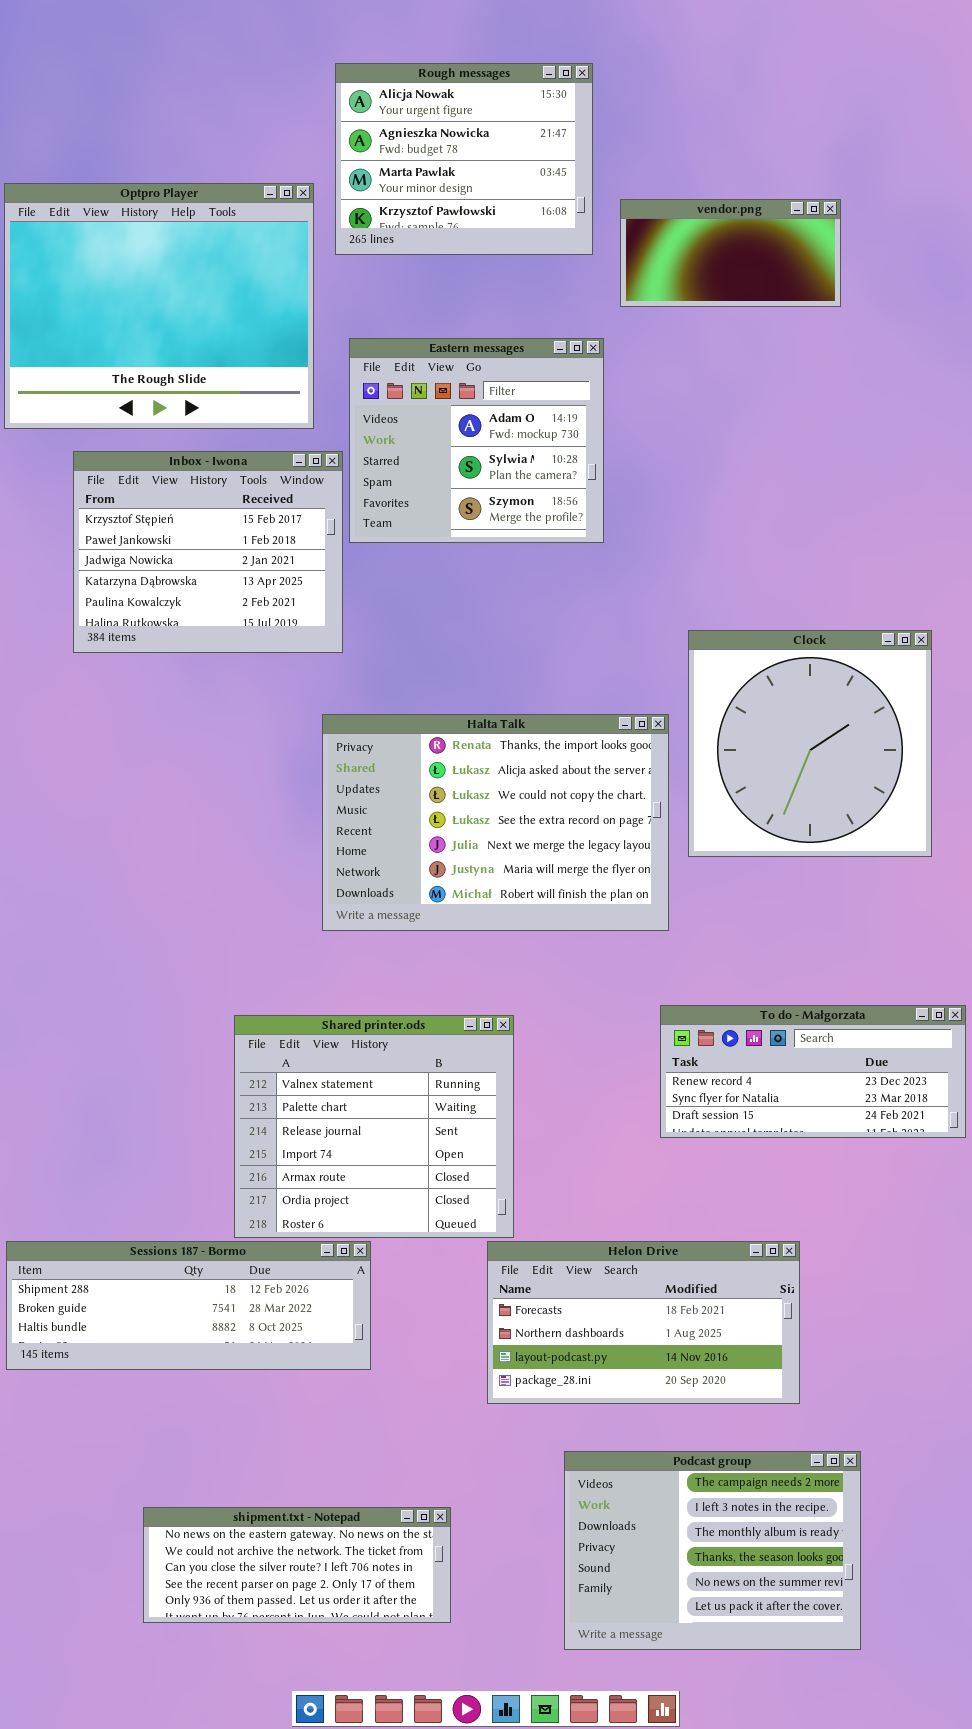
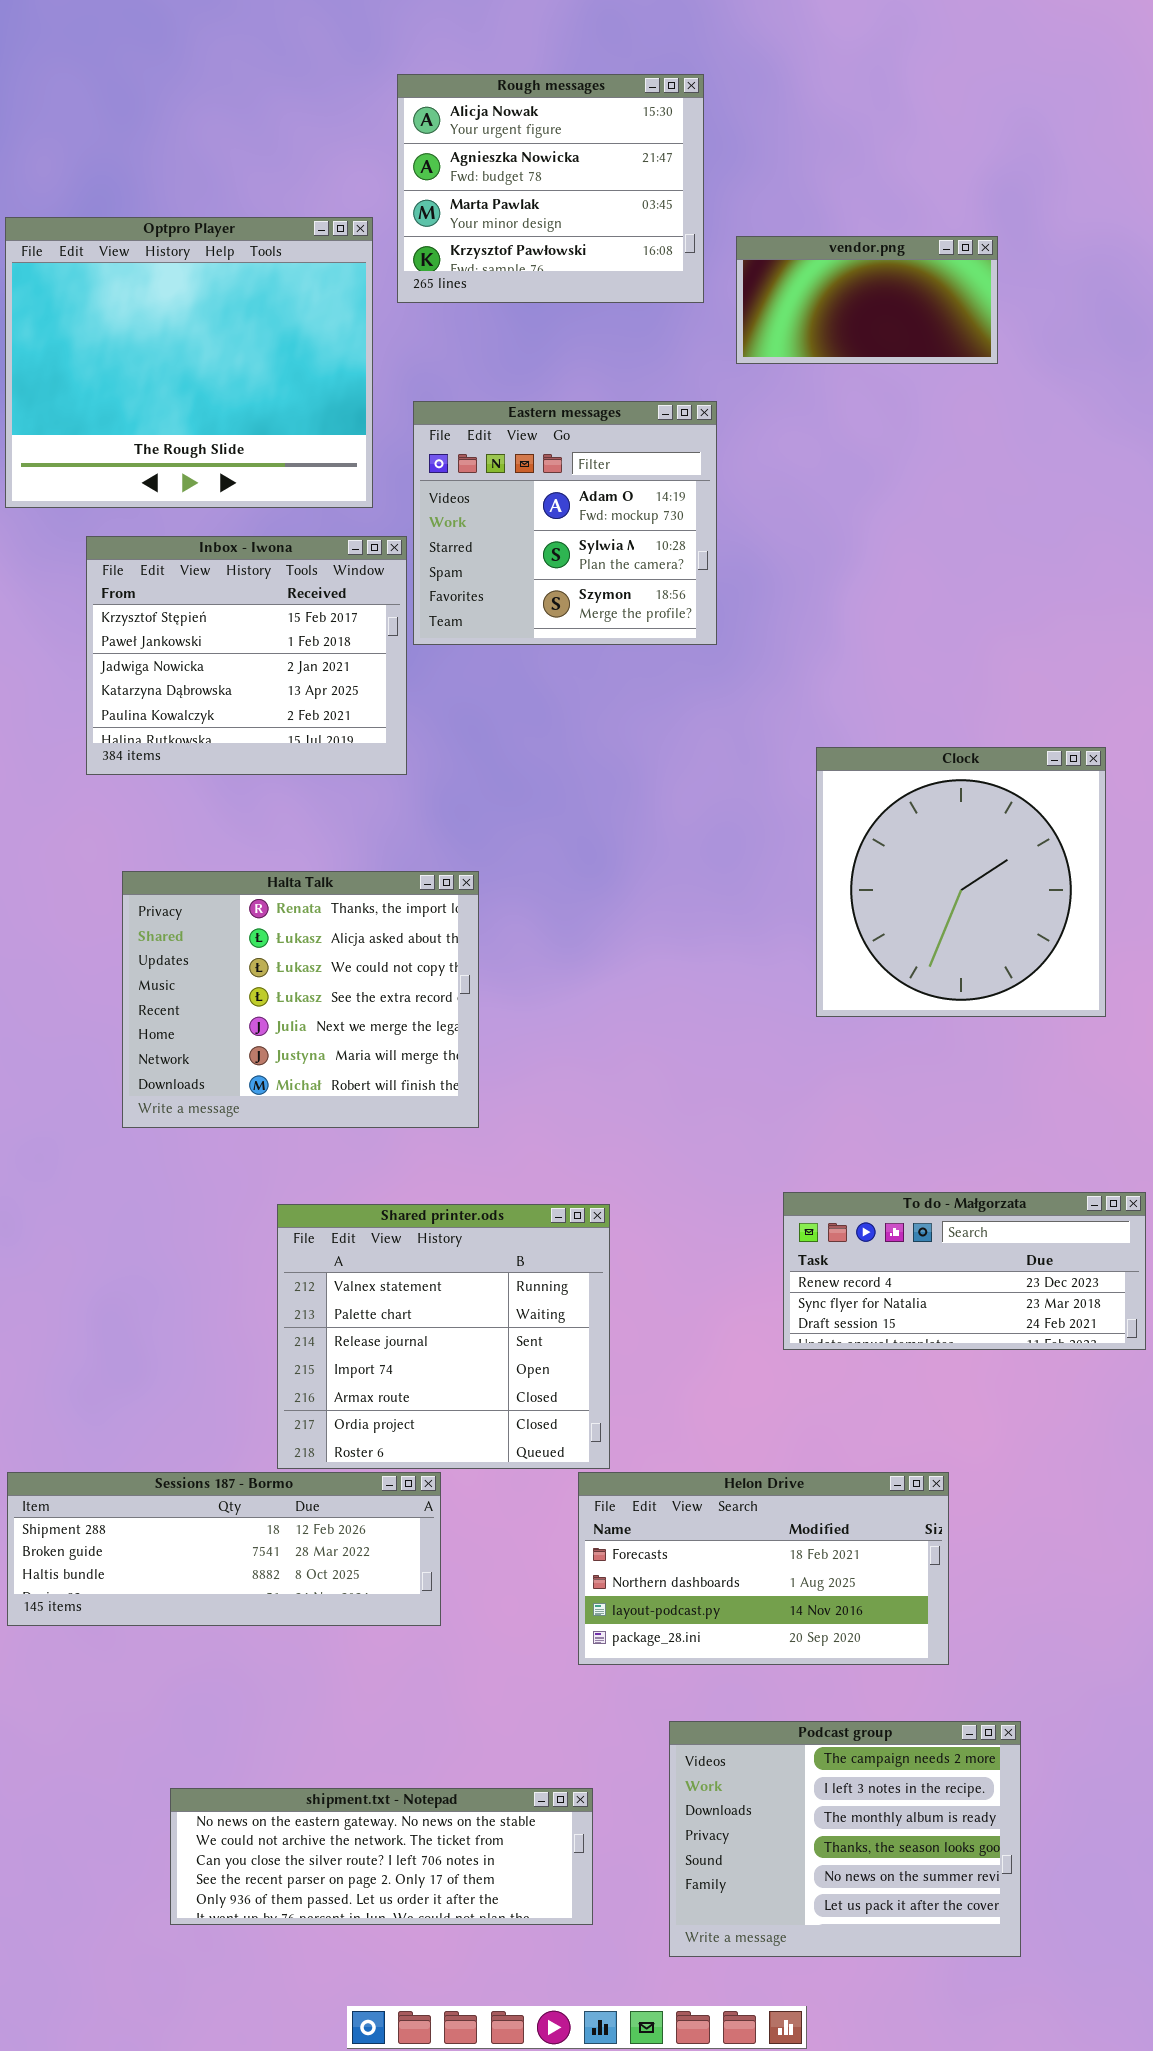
Halta Talk: [322,714,669,931] -> [122,871,479,1128], moved, resized
shipment.txt - Notepad: [143,1507,451,1623] -> [170,1788,593,1925], resized

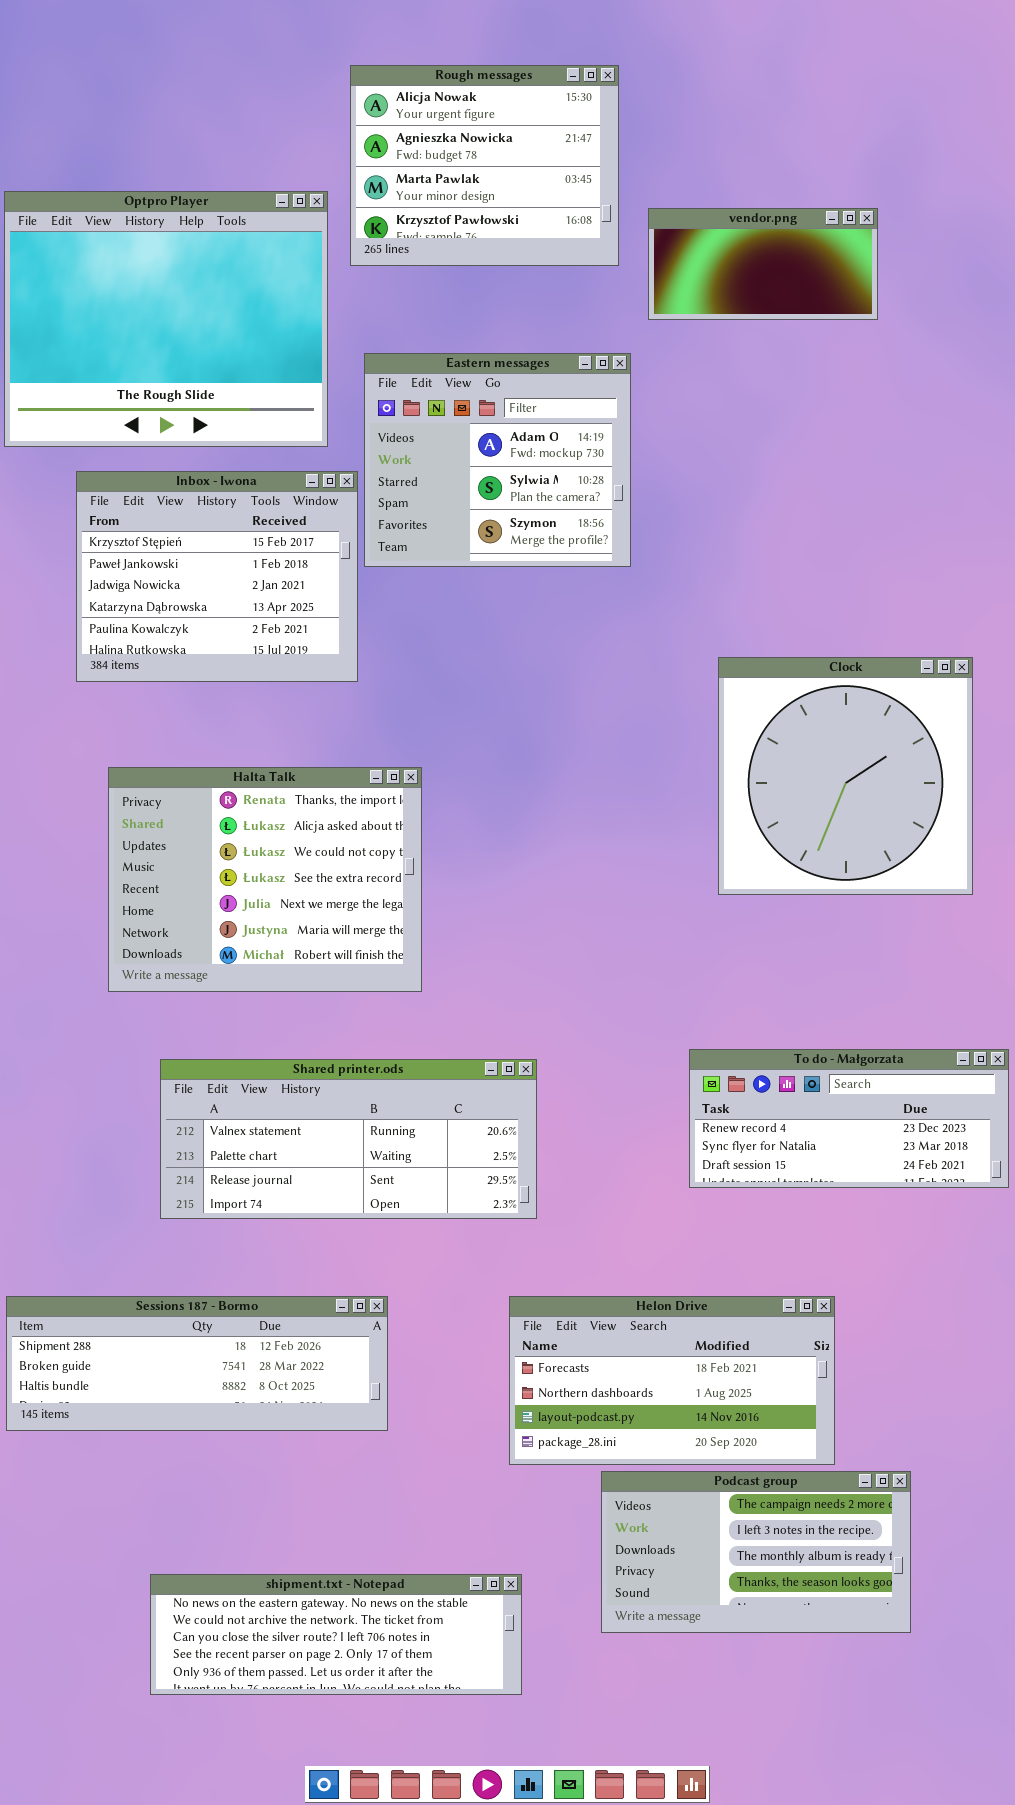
Shared printer.ods: [277,1204,610,1469] -> [160,1059,537,1219], resized
Podcast group: [669,1721,1021,1957] -> [601,1471,911,1633], moved, resized

